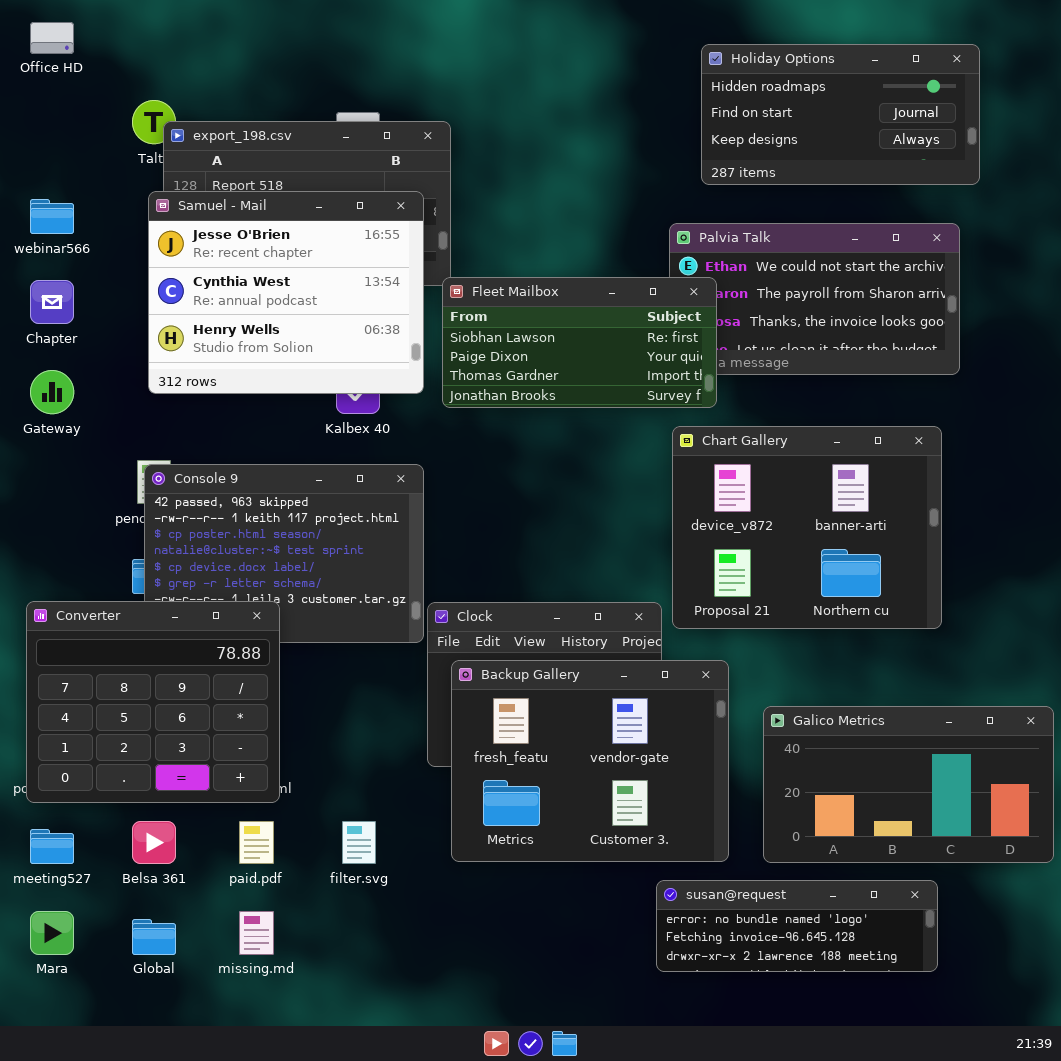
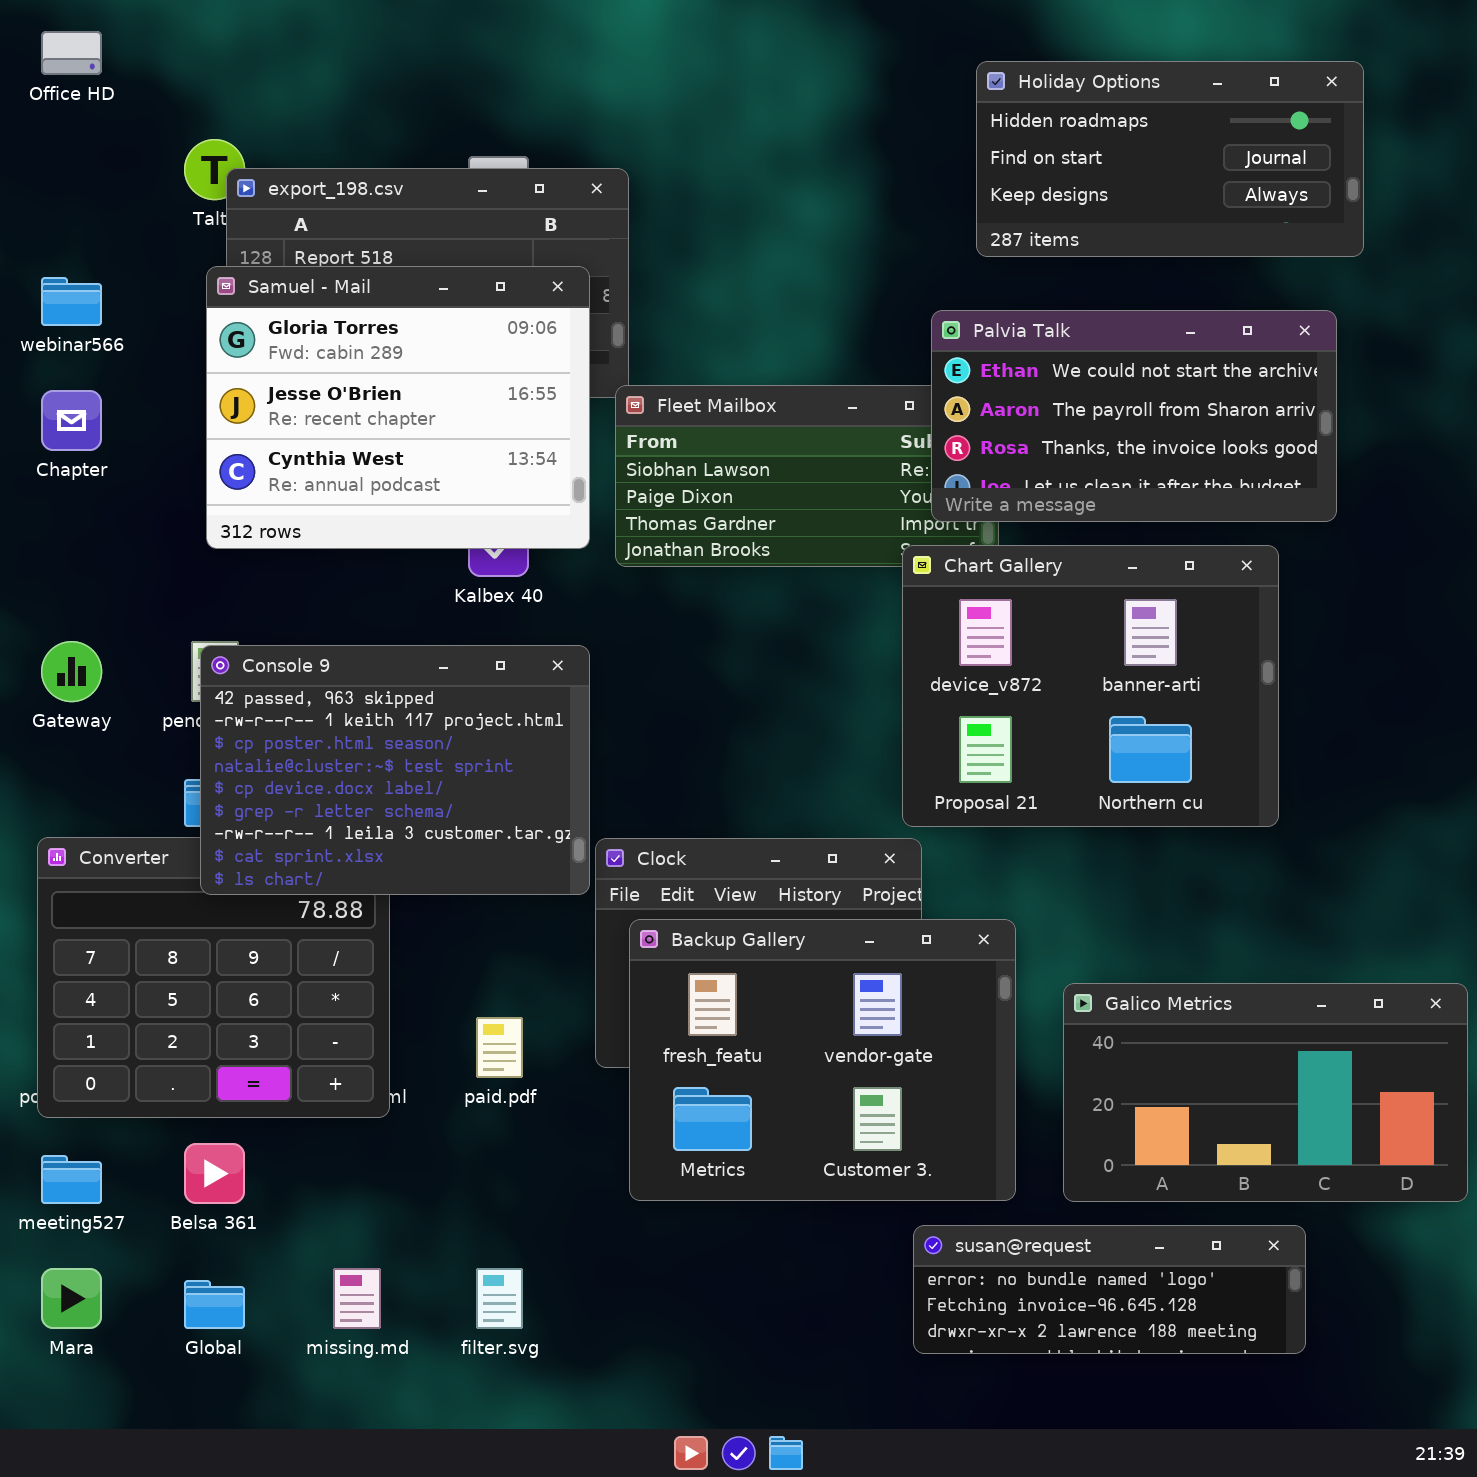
Samuel - Mail: [148,191,424,394] -> [206,266,590,549], scrolled up 1 row
Palvia Talk: [669,223,960,375] -> [931,310,1337,522], raised
Gateway: [30,370,74,414] -> [41,641,102,702], moved
Chart Gallery: [672,426,942,629] -> [902,545,1279,827], moved
Console 9: [144,464,424,643] -> [200,645,590,895], raised
paid.pdf: [239,821,274,864] -> [476,1017,523,1078], moved
filter.svg: [342,821,376,864] -> [476,1268,523,1329], moved

